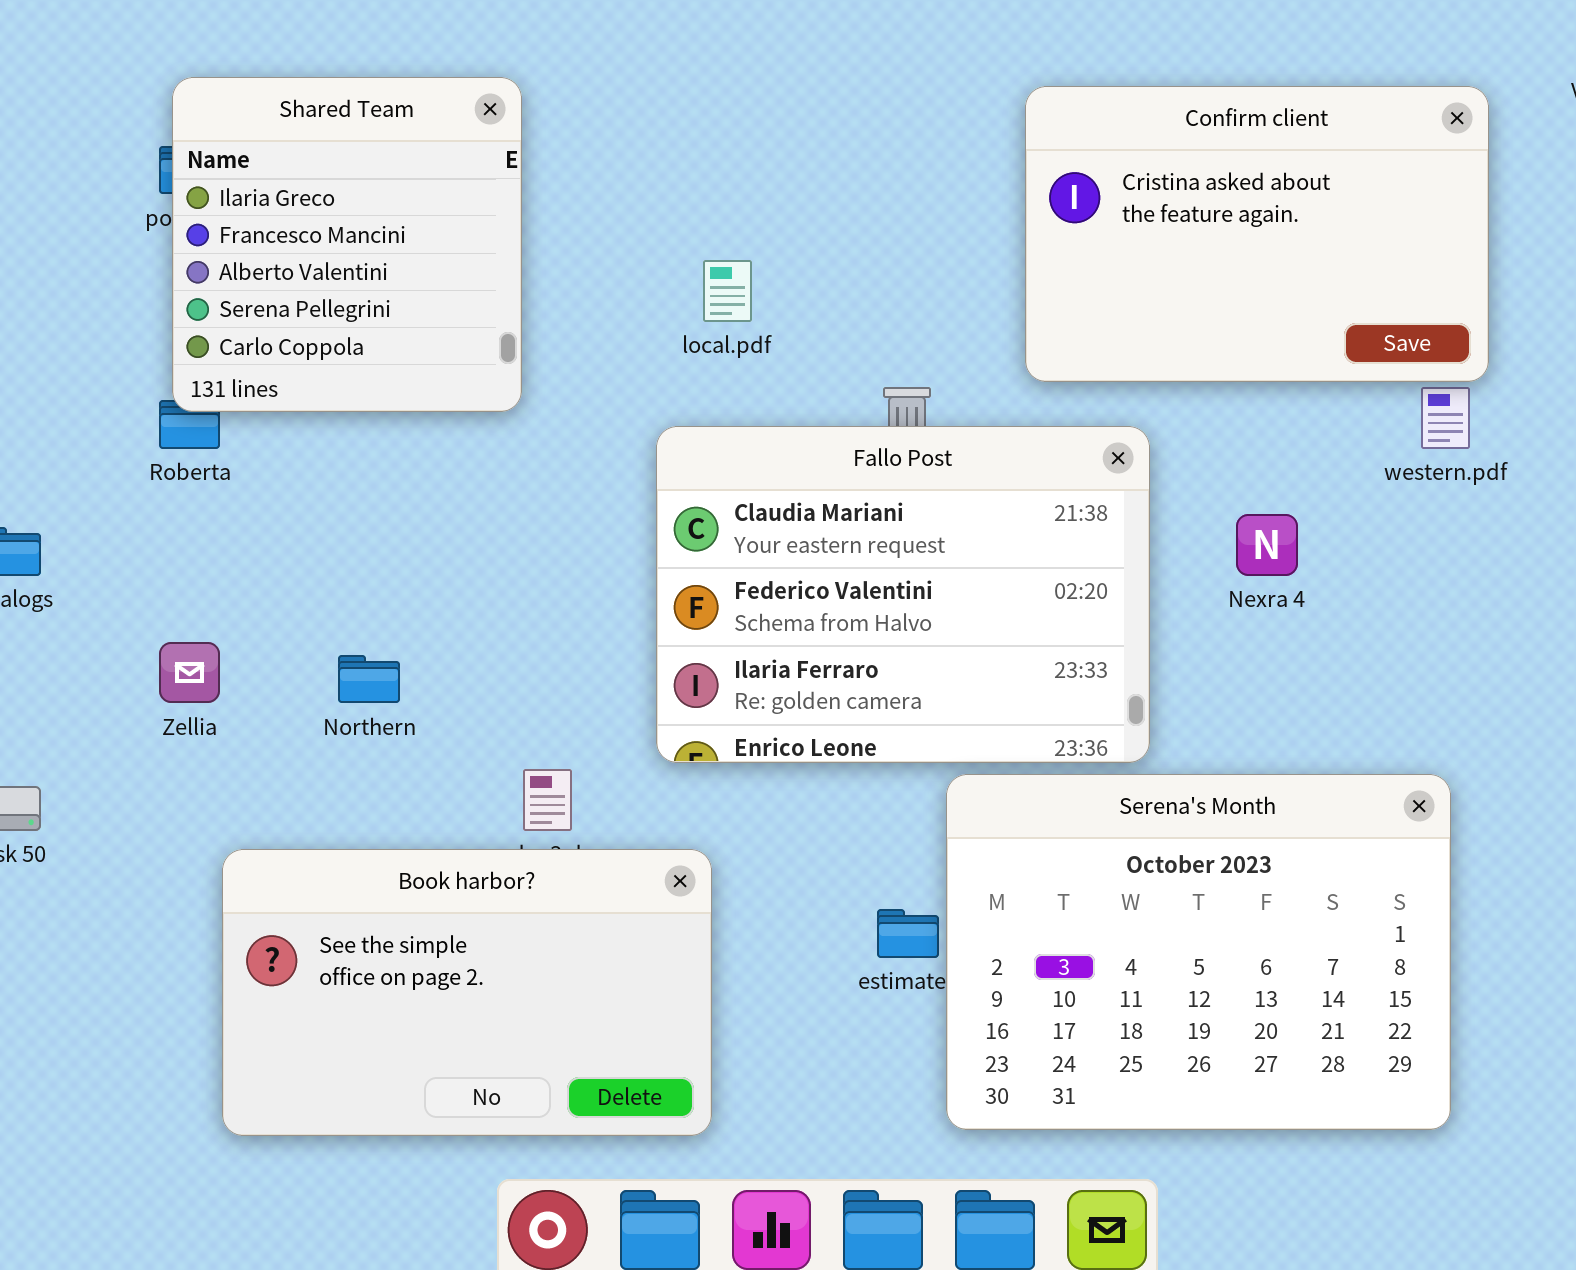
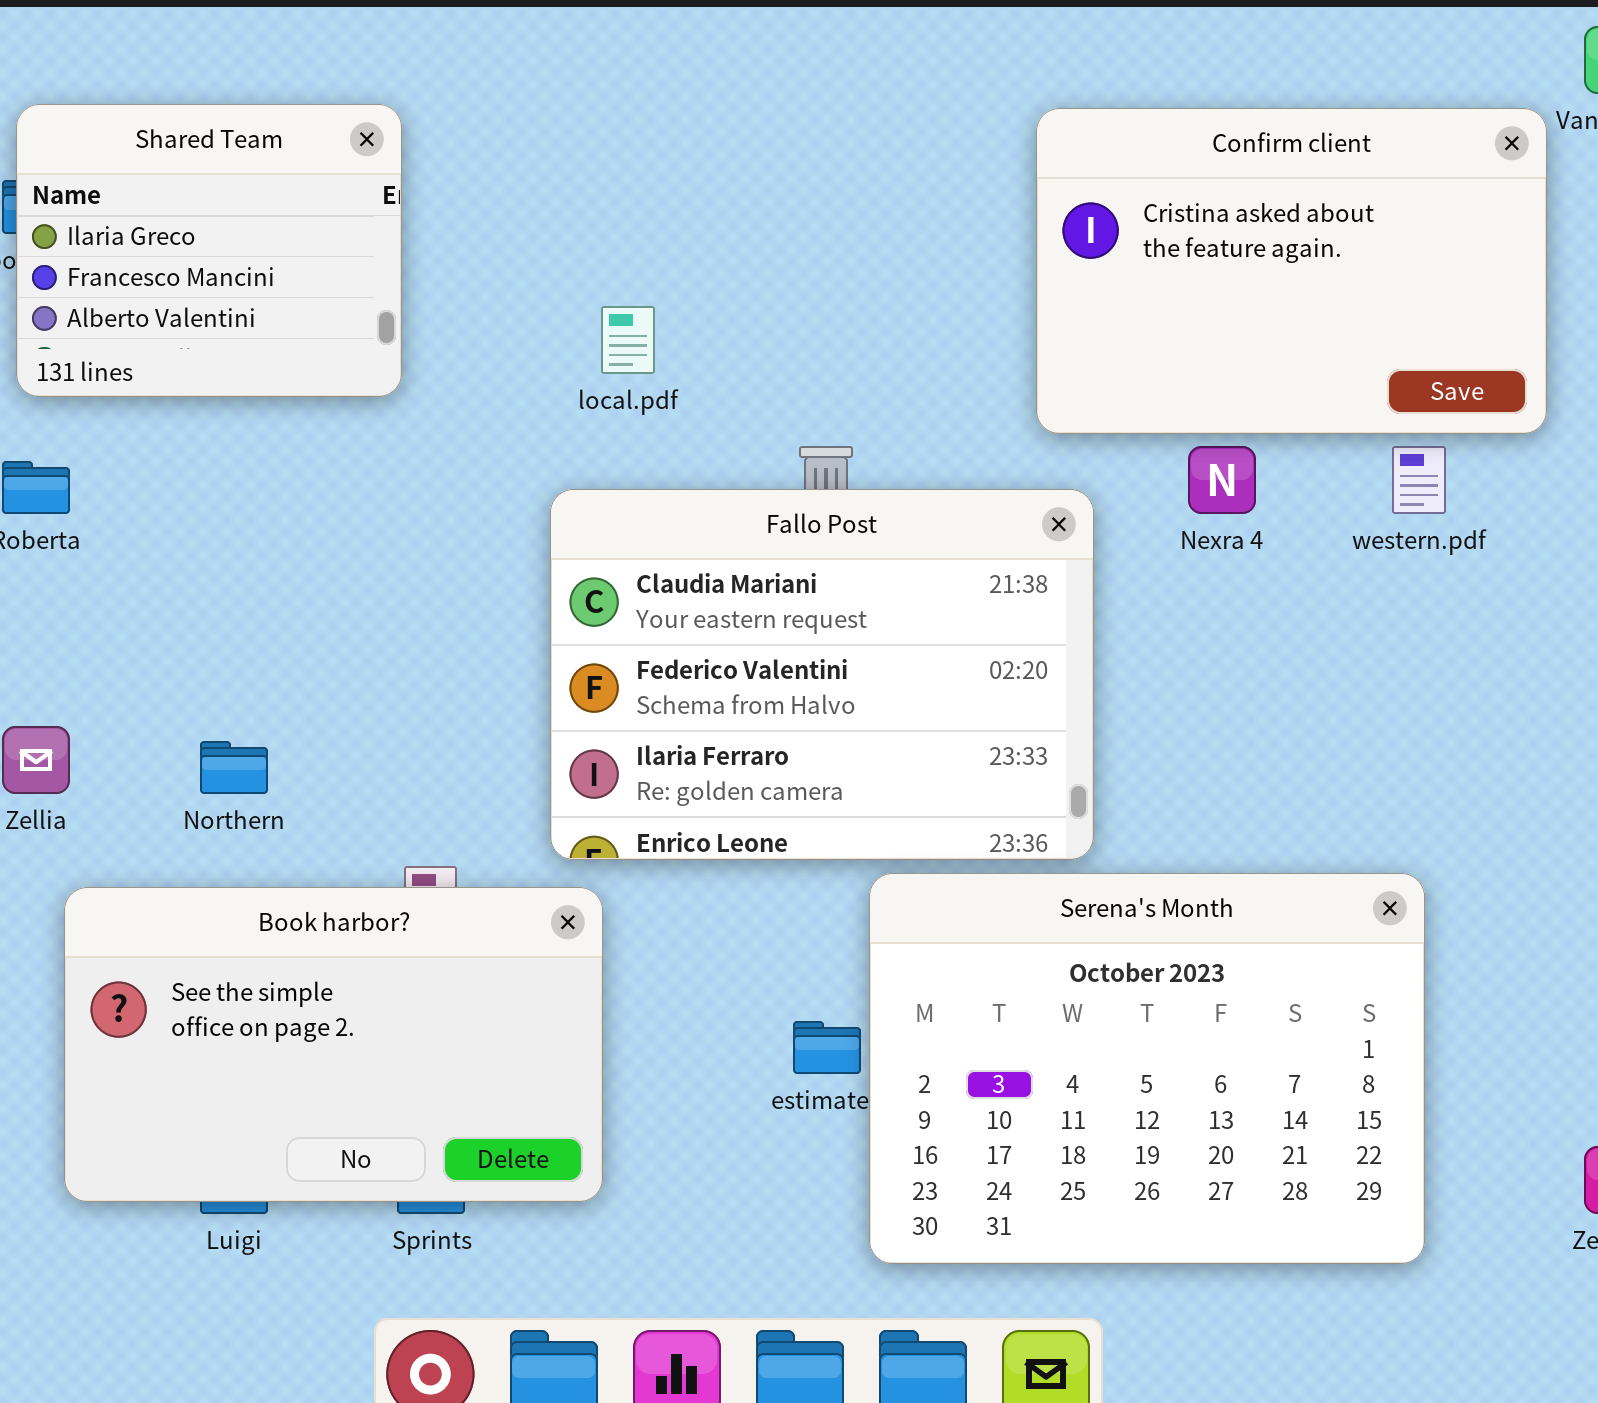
Shared Team: [172,77,522,412] -> [16,104,402,397], resized
Confirm client: [1025,86,1489,382] -> [1036,108,1547,434], moved
Nexra 4: [1236,514,1298,576] -> [1188,446,1256,514], moved
Book harbor?: [222,849,712,1136] -> [64,887,603,1202], moved

